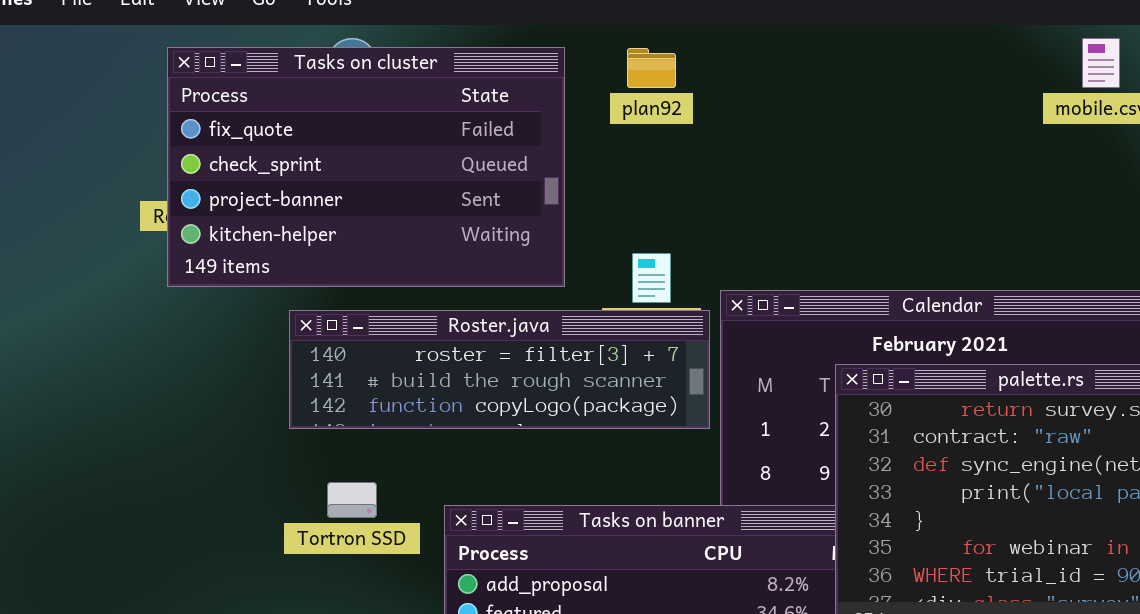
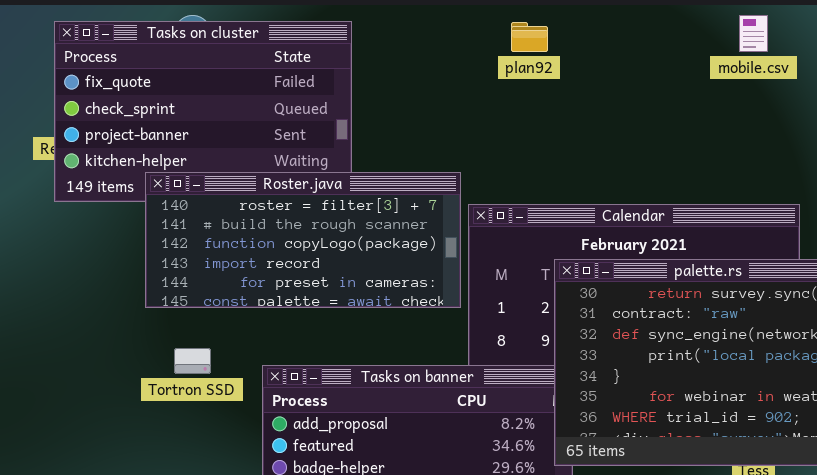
plan92: [627,48,676,88] -> [511,22,548,52], moved
Roster.java: [289,310,710,429] -> [145,172,461,308], resized

